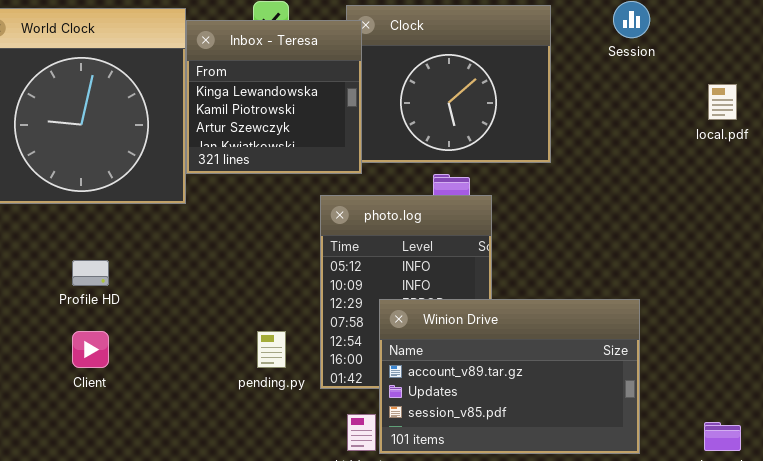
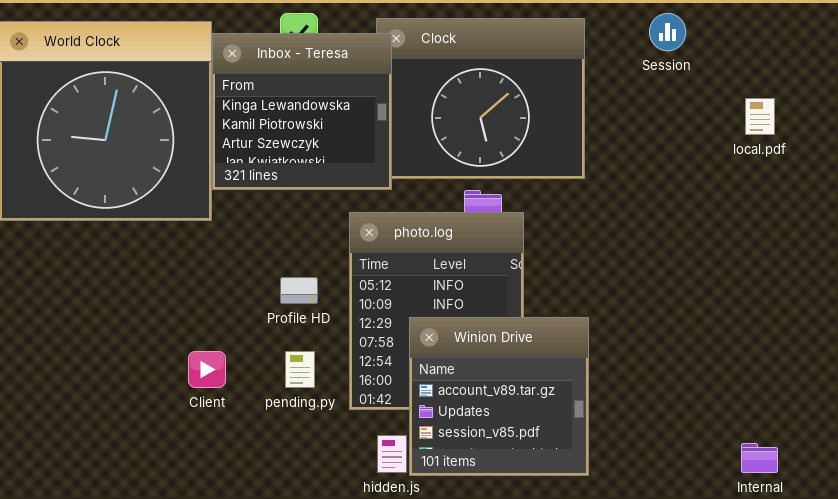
Profile HD: [72,260,109,286] -> [280,277,318,304], moved
Winion Drive: [379,299,640,454] -> [409,317,589,476], resized
Client: [72,331,109,368] -> [188,351,226,388], moved

